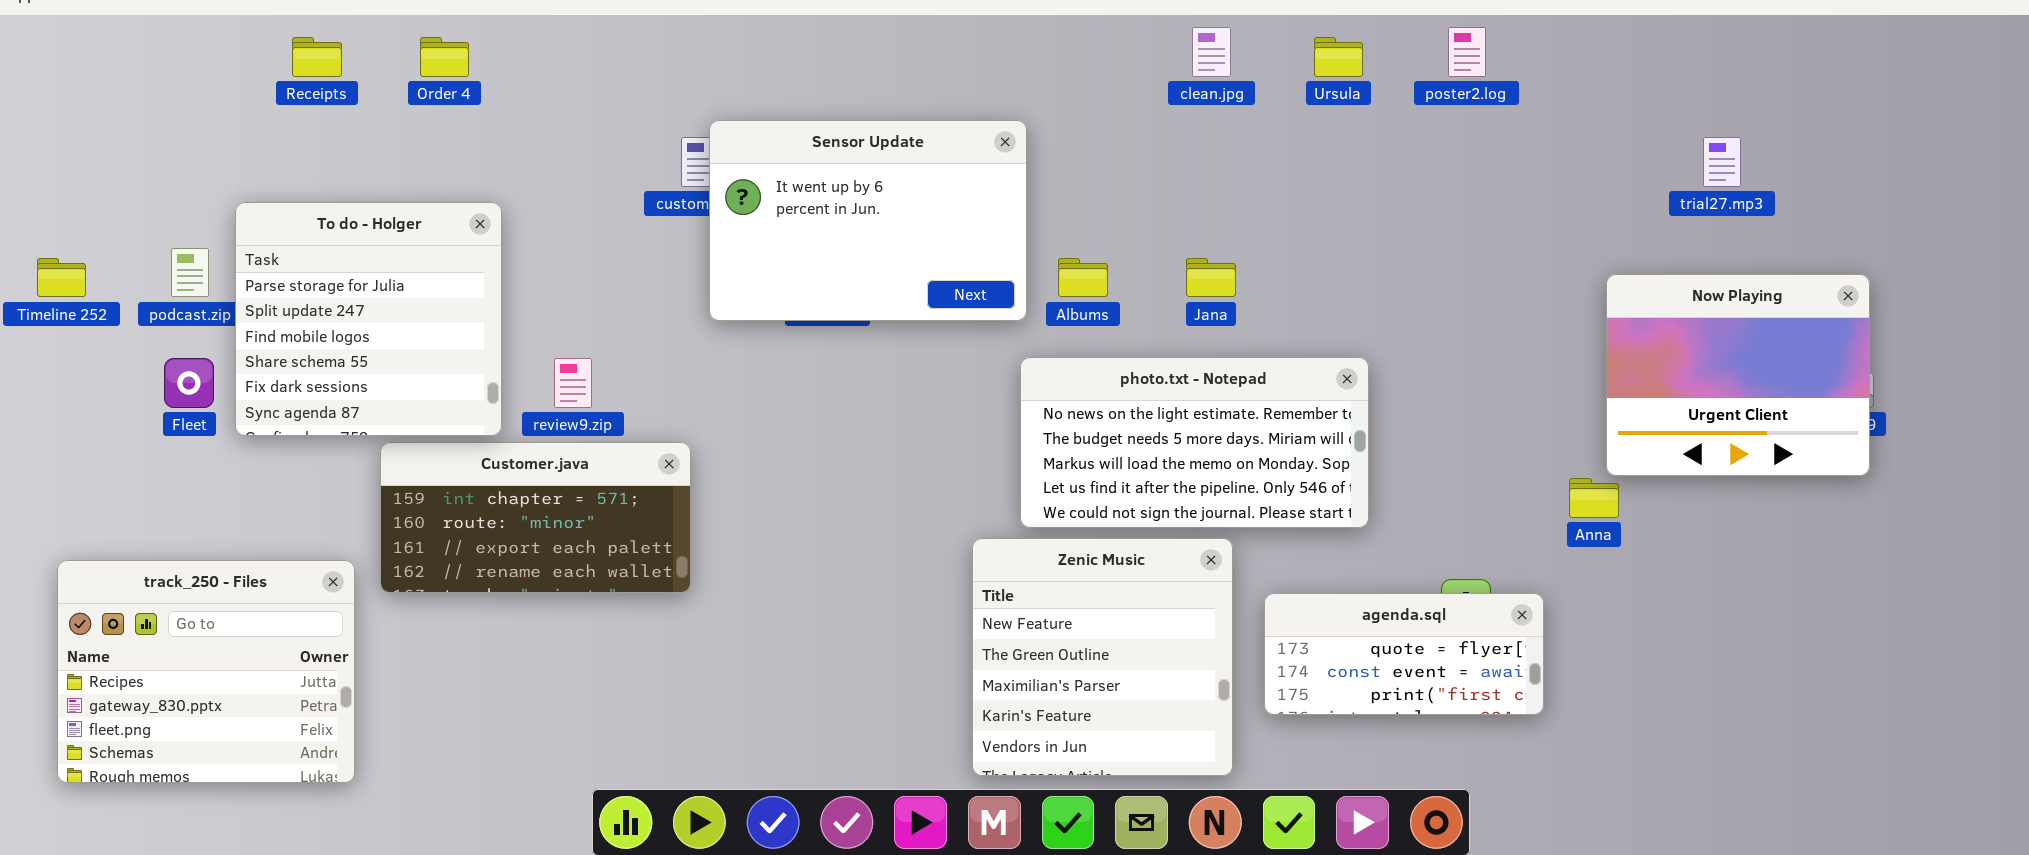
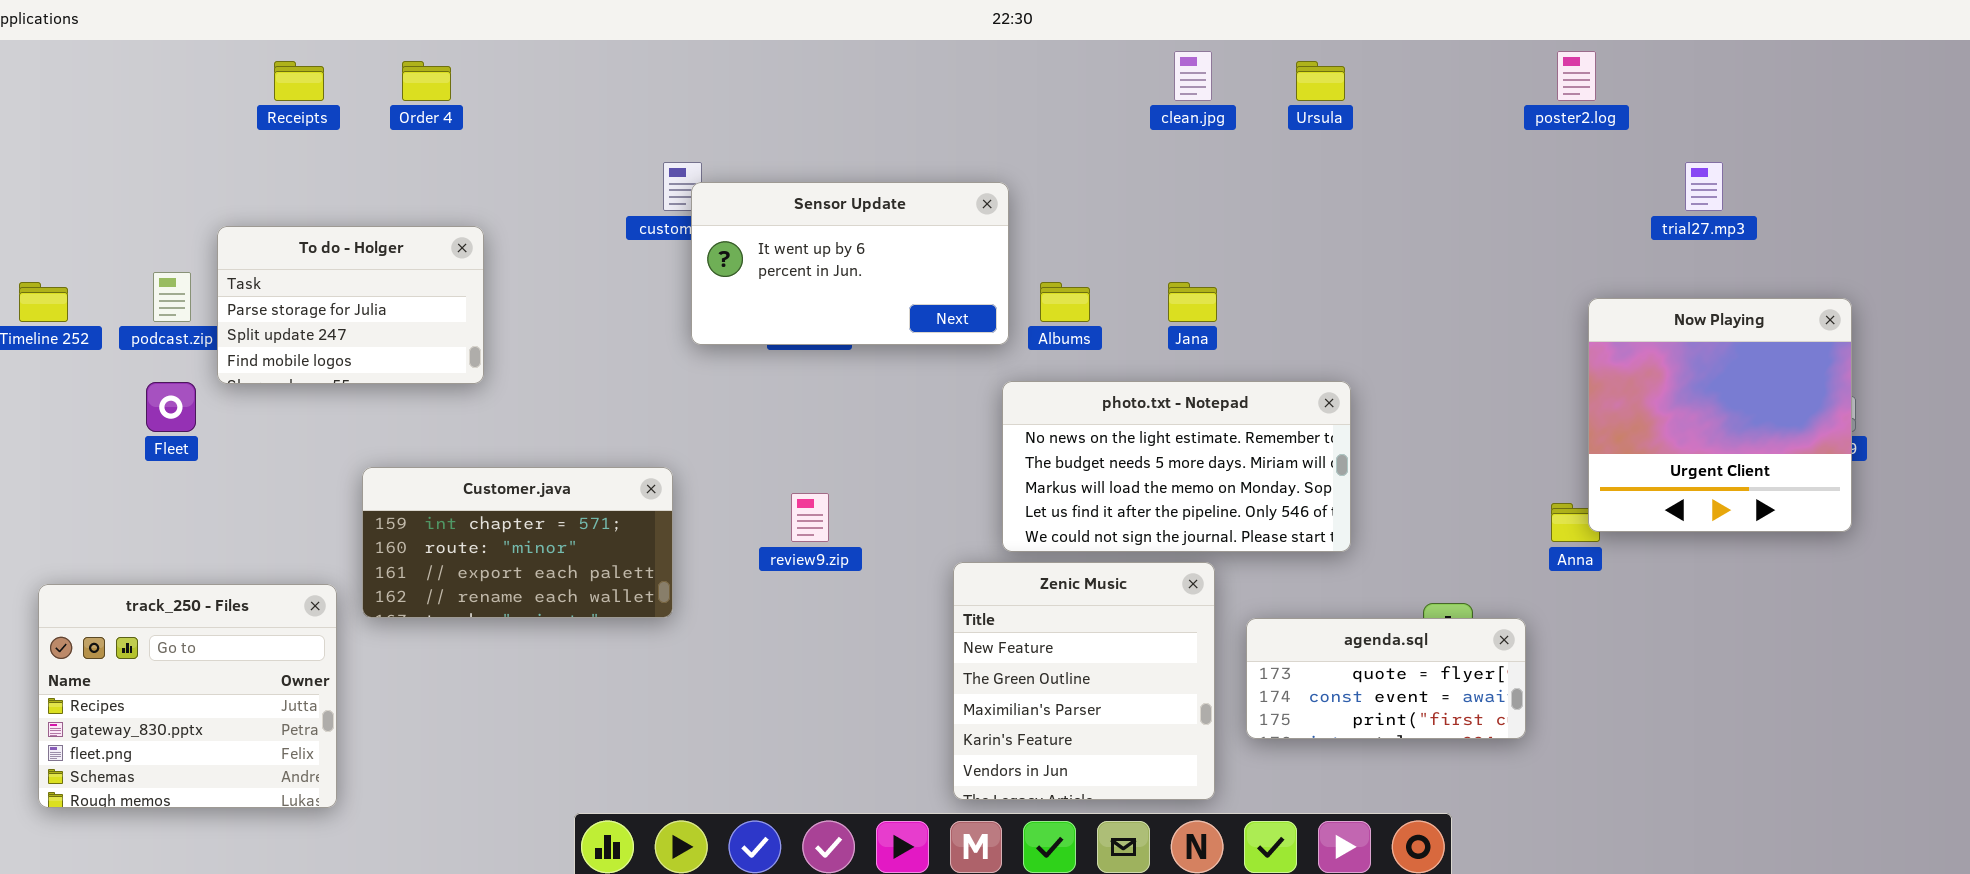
poster2.log: [1448,27,1486,77] -> [1557,51,1596,101], moved
Sensor Update: [709,120,1027,321] -> [691,182,1009,345], resized
To do - Holger: [235,202,502,436] -> [217,226,484,384], resized
Now Playing: [1606,274,1870,476] -> [1588,298,1852,532], resized
review9.zip: [554,358,592,408] -> [791,493,829,542], moved

